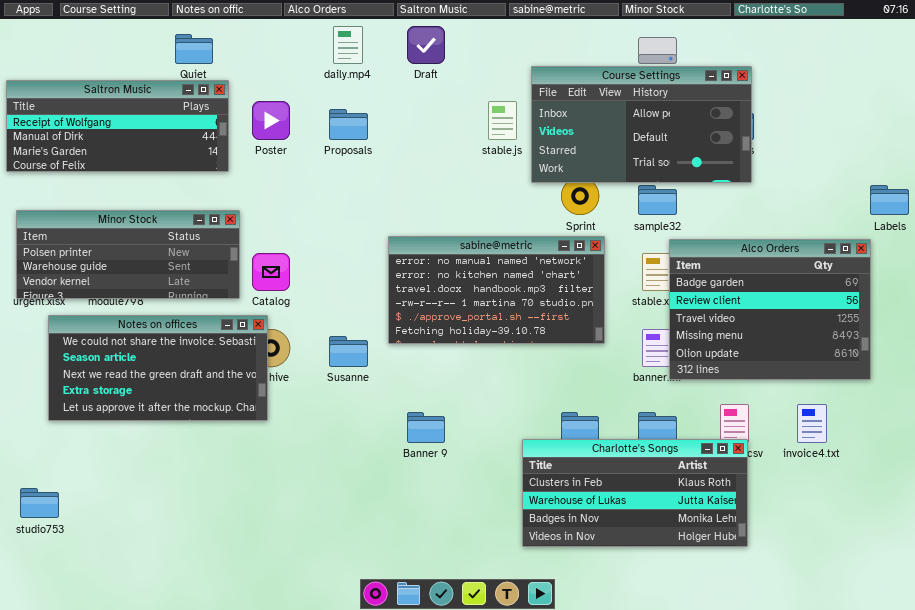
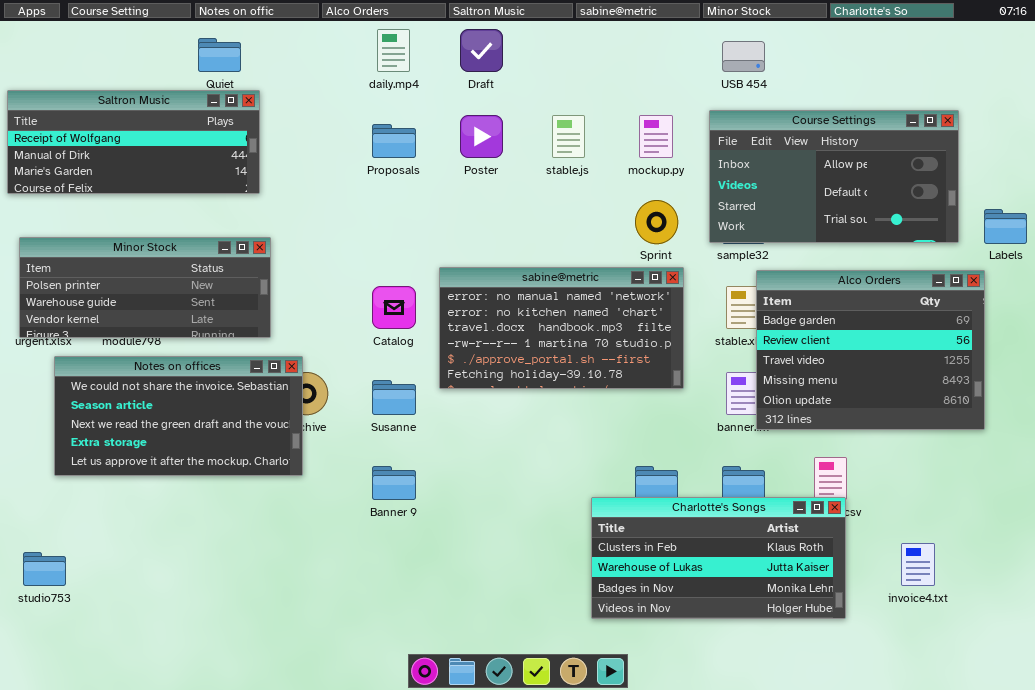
Course Settings: [531,66,752,183] -> [709,110,959,243], moved
Poster: [252,101,290,140] -> [460,115,503,158], moved
Catalog: [252,253,290,291] -> [372,286,416,329], moved
invoice4.txt: [797,404,827,443] -> [901,543,935,586], moved
Banner 9: [407,412,445,443] -> [372,466,416,500], moved

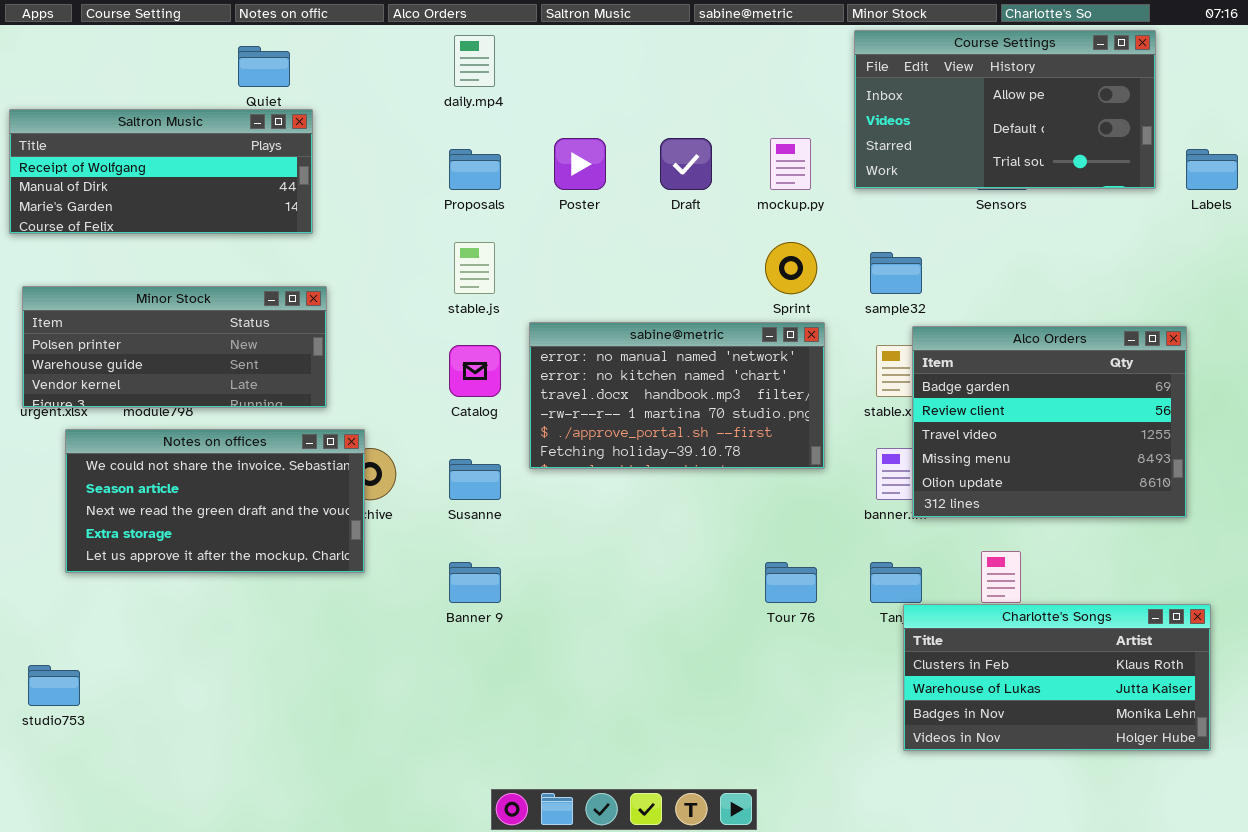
Draft: [460,29,503,72] -> [660,138,712,190], moved
Course Settings: [709,110,959,243] -> [854,30,1156,189], moved
stable.js: [552,115,585,158] -> [454,242,495,294], moved
Labels: [984,209,1027,244] -> [1186,149,1238,190], moved
Charlotte's Songs: [591,497,846,619] -> [903,604,1211,751], moved

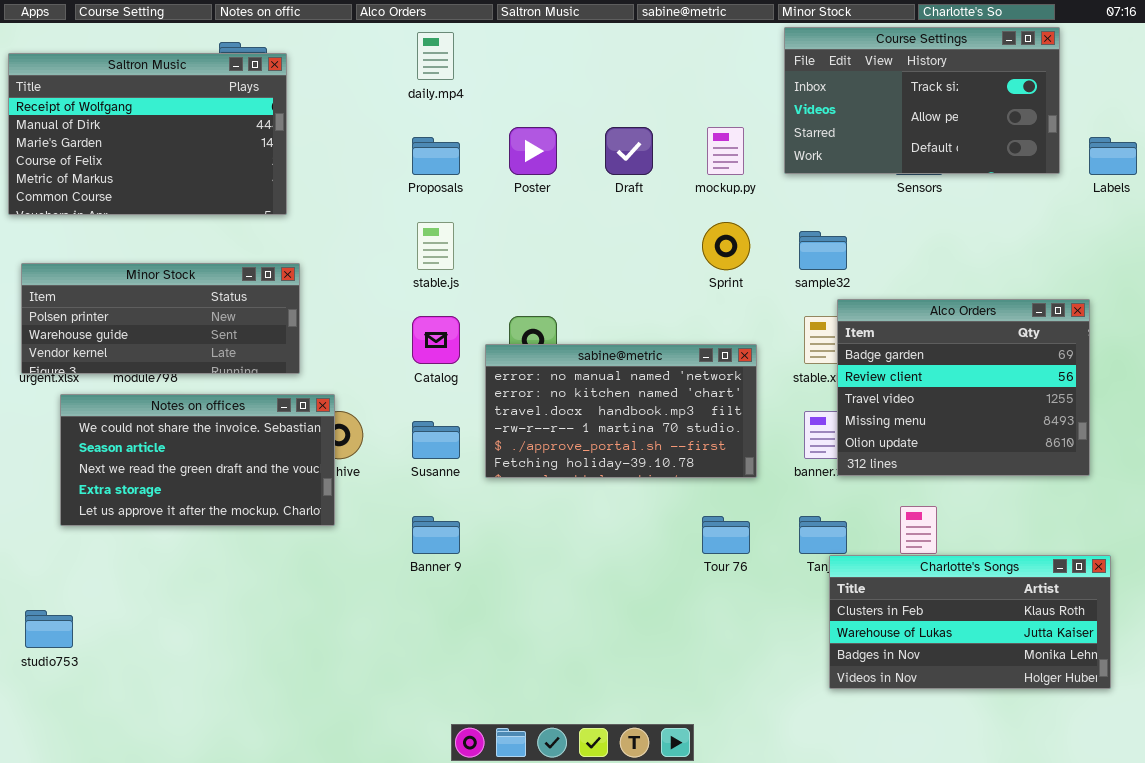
Course Settings: [854,30,1156,189] -> [784,27,1060,174], scrolled up 1 row
Saltron Music: [9,109,313,234] -> [8,53,287,215], resized
sabine@metric: [529,322,825,469] -> [485,344,757,478], moved

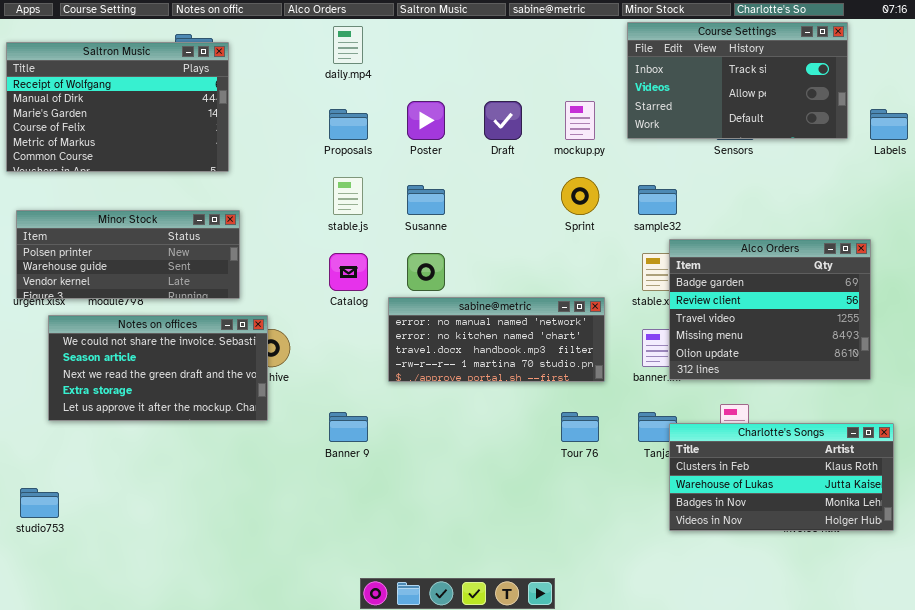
sabine@metric: [485,344,757,478] -> [388,297,605,382], resized
Susanne: [412,421,460,459] -> [407,185,445,215], moved
Charlotte's Songs: [829,555,1111,689] -> [669,423,894,531], moved

